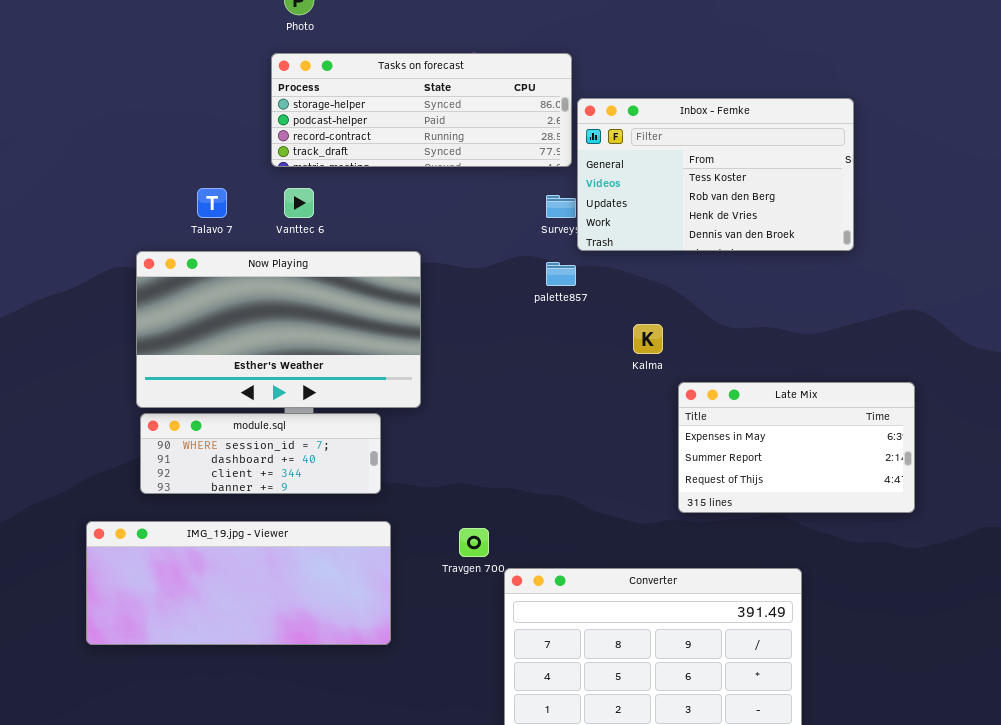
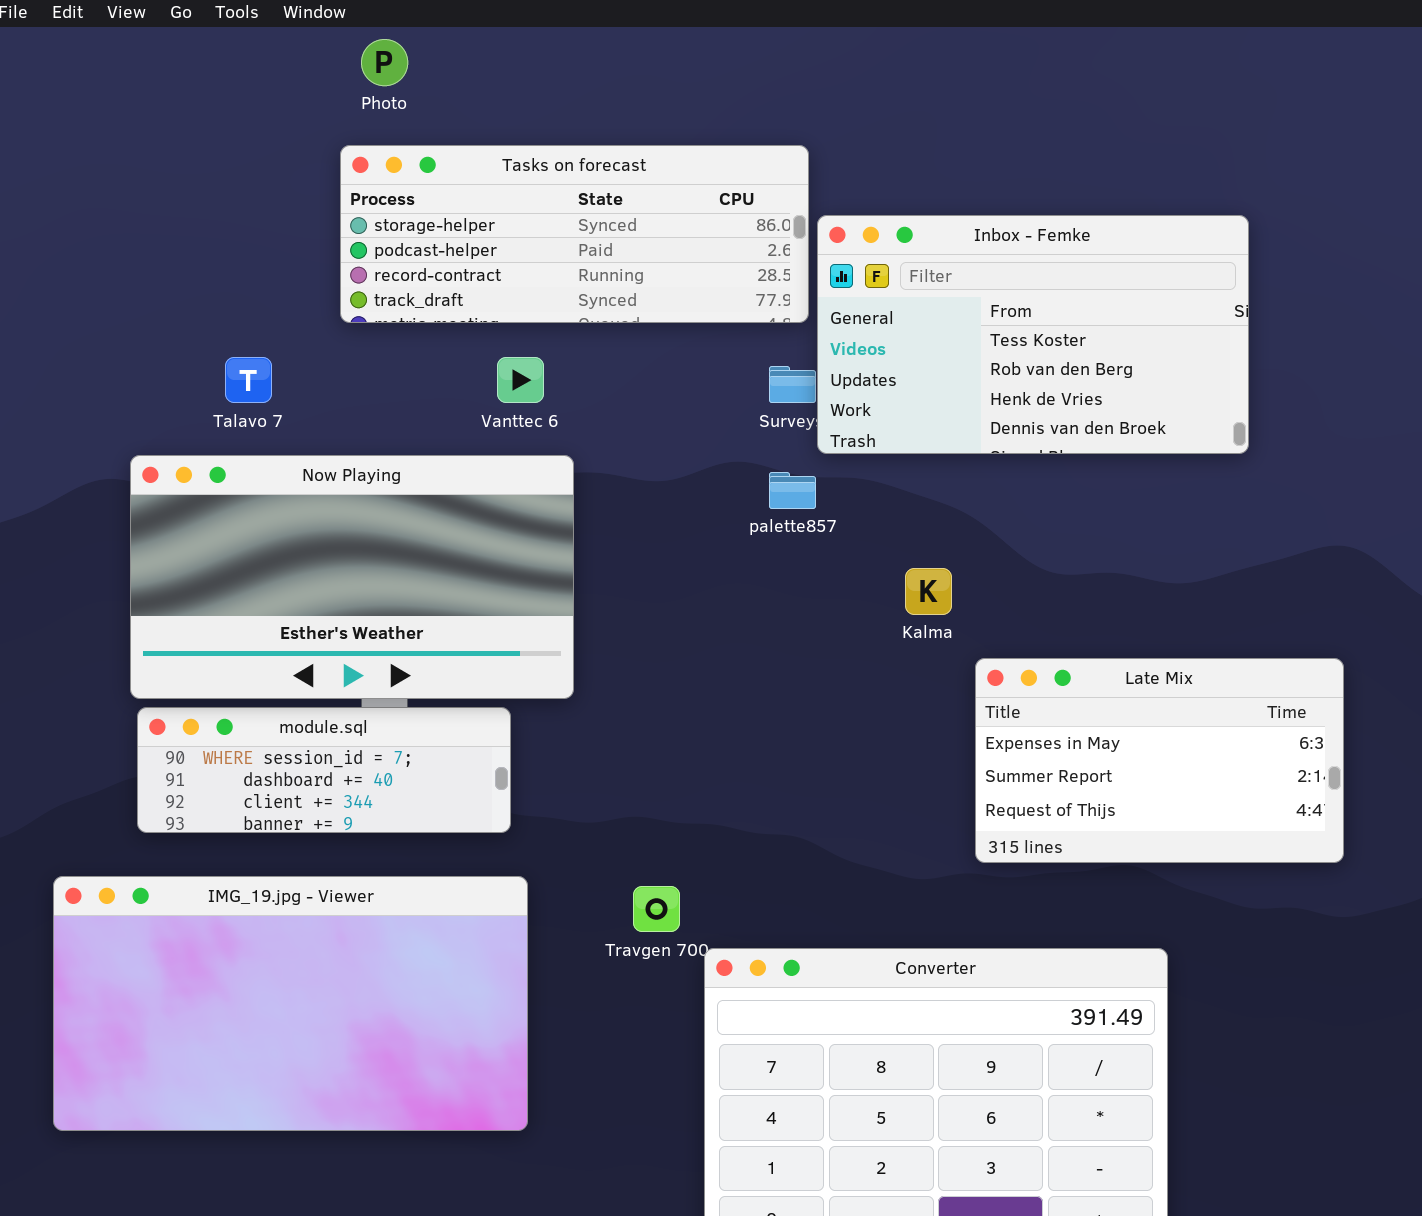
Vanttec 6: [284,188,314,218] -> [497,357,544,403], moved
IMG_19.jpg - Viewer: [86,521,391,645] -> [53,876,528,1131], resized

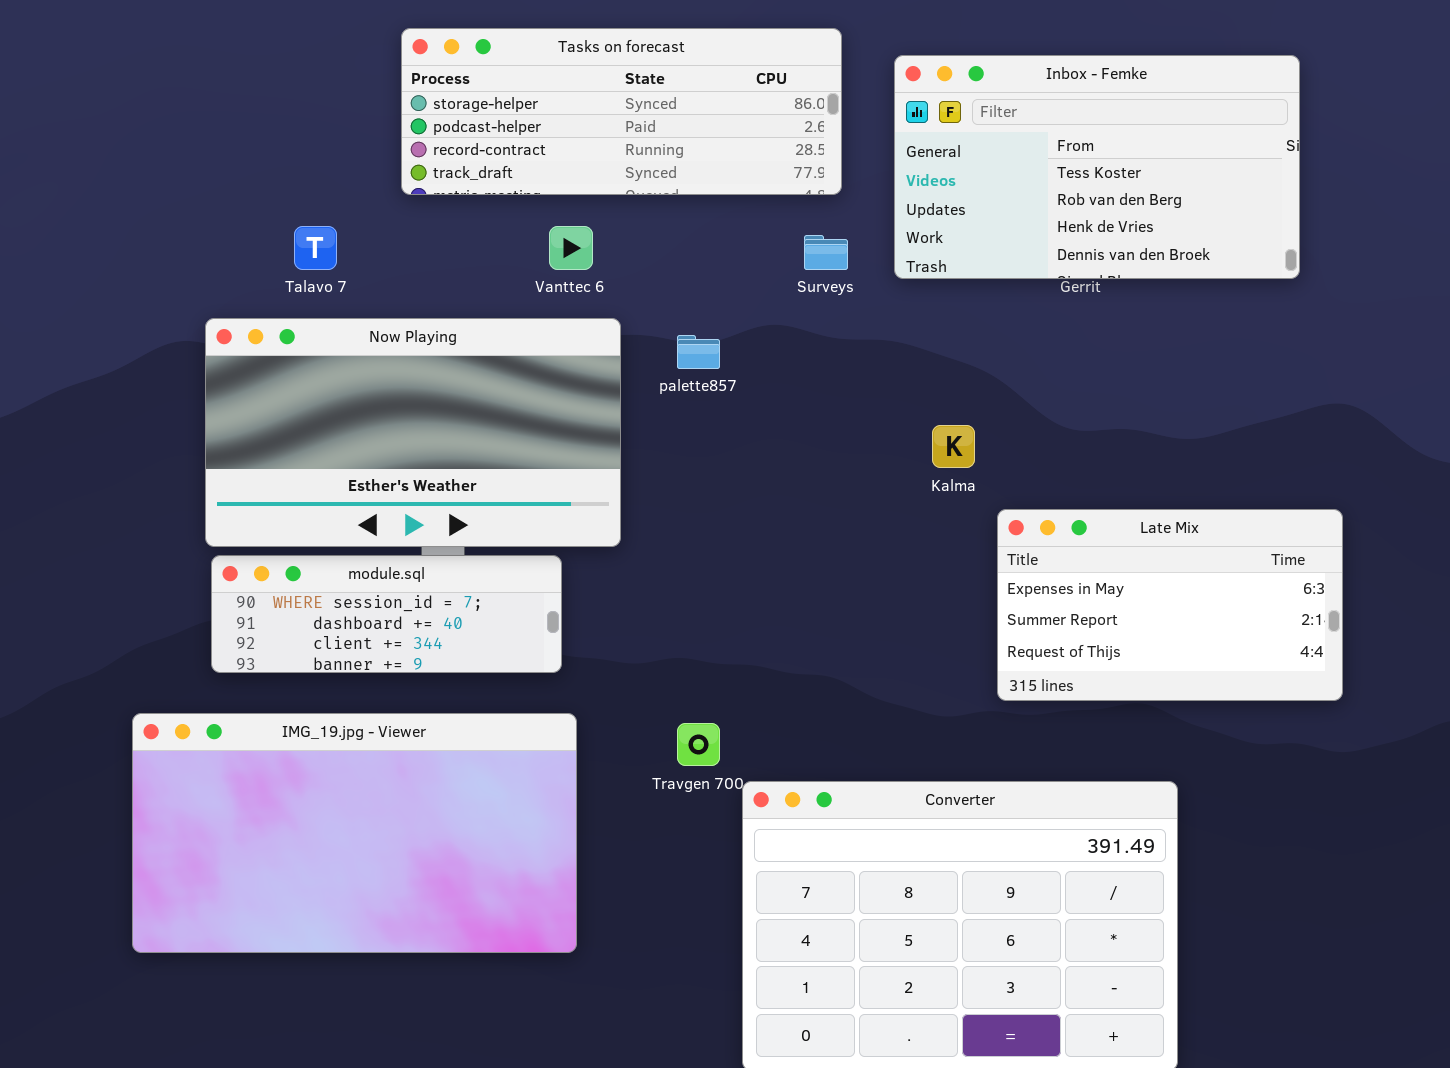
Inbox - Femke: [817,215,1249,454] -> [894,55,1300,279], moved
palette857: [769,472,816,509] -> [677,335,720,369], moved

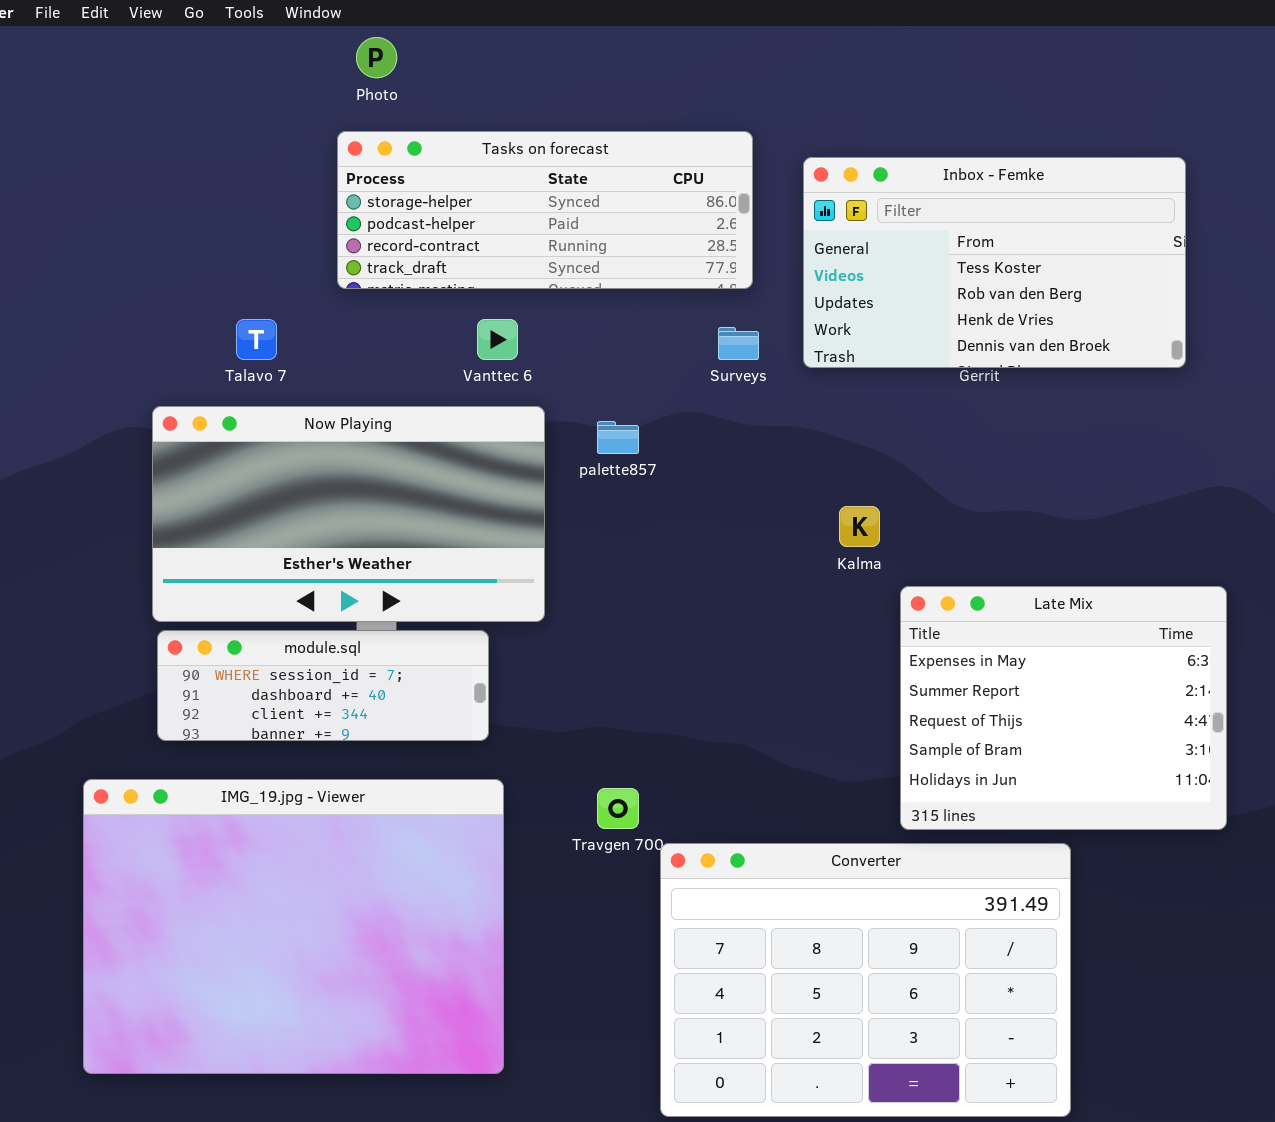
Late Mix: [997,509,1343,701] -> [900,586,1227,830], resized
IMG_19.jpg - Viewer: [132,713,577,953] -> [83,779,504,1074], resized

